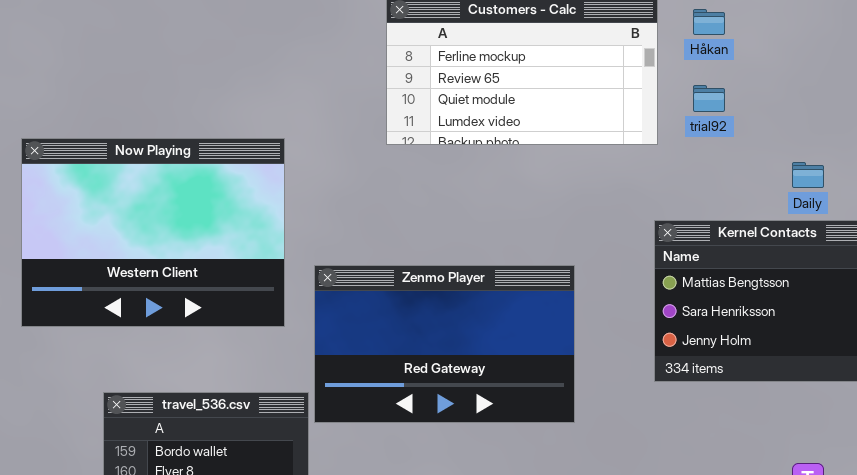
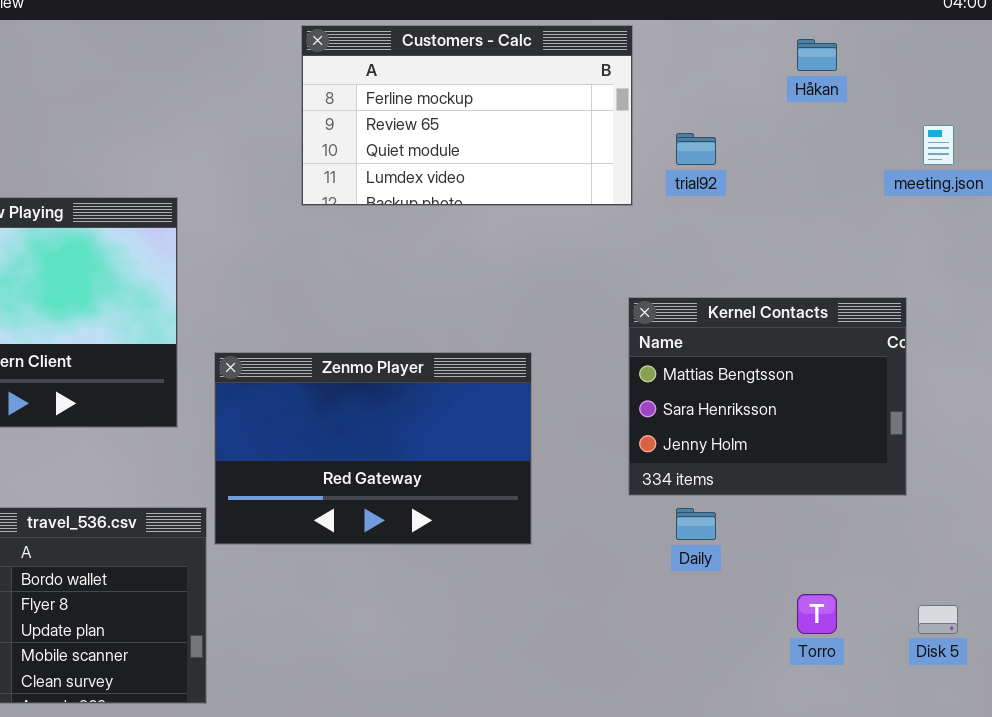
Håkan: [693,9,725,35] -> [797,39,837,71], moved
Daily: [792,162,824,188] -> [676,508,716,540], moved

